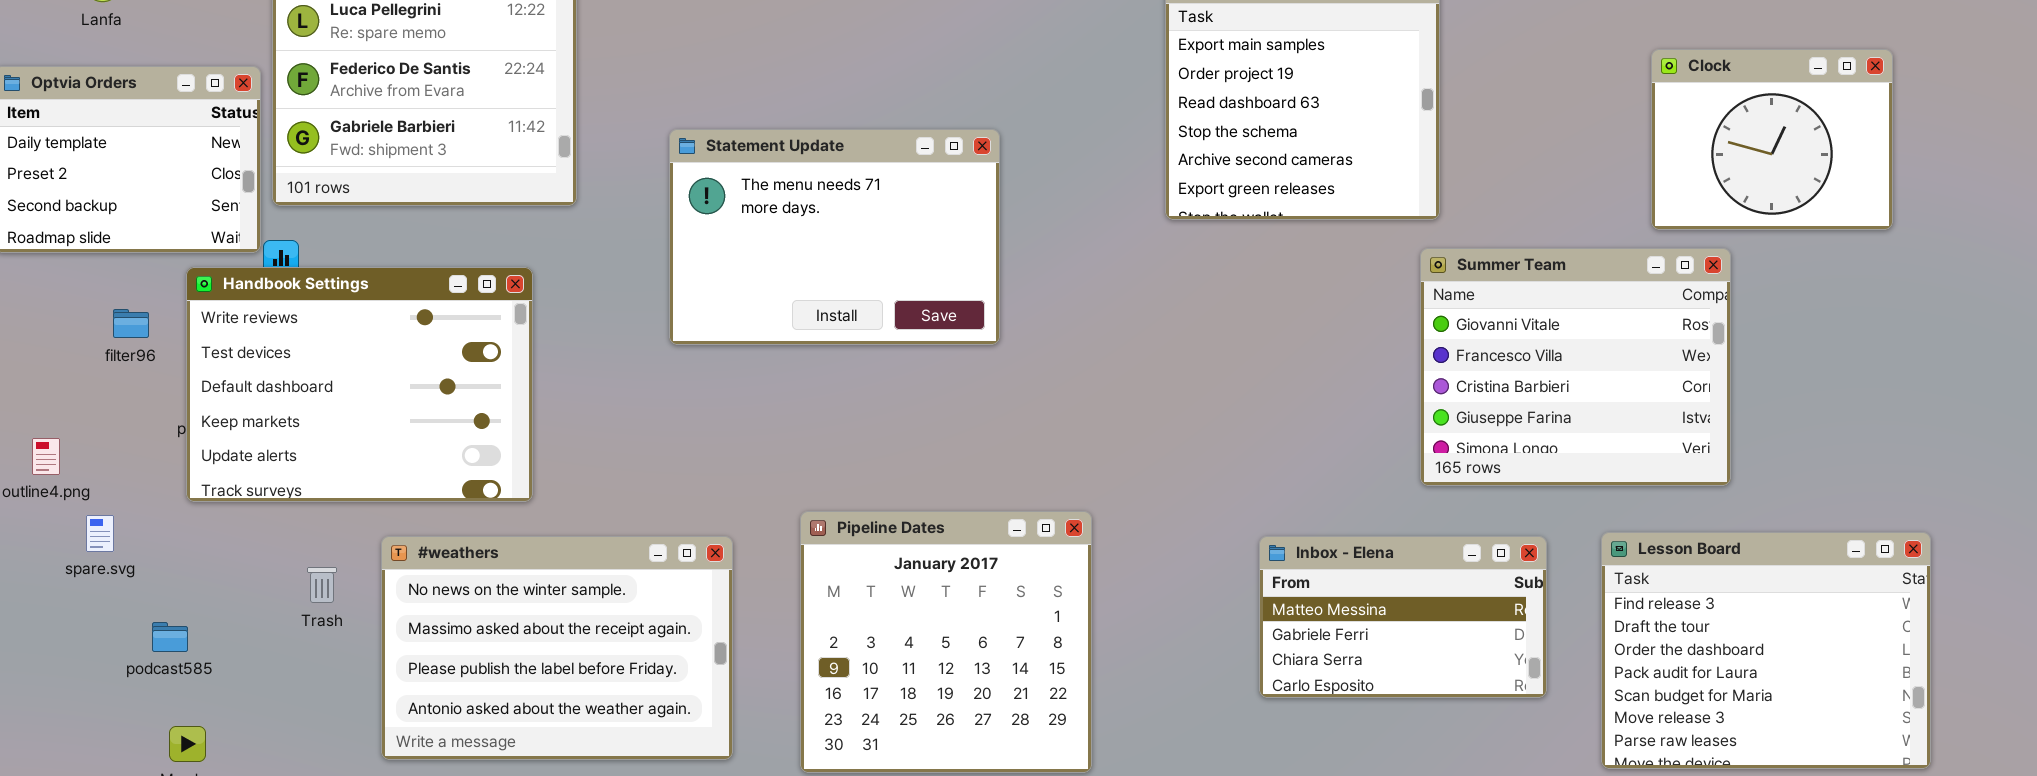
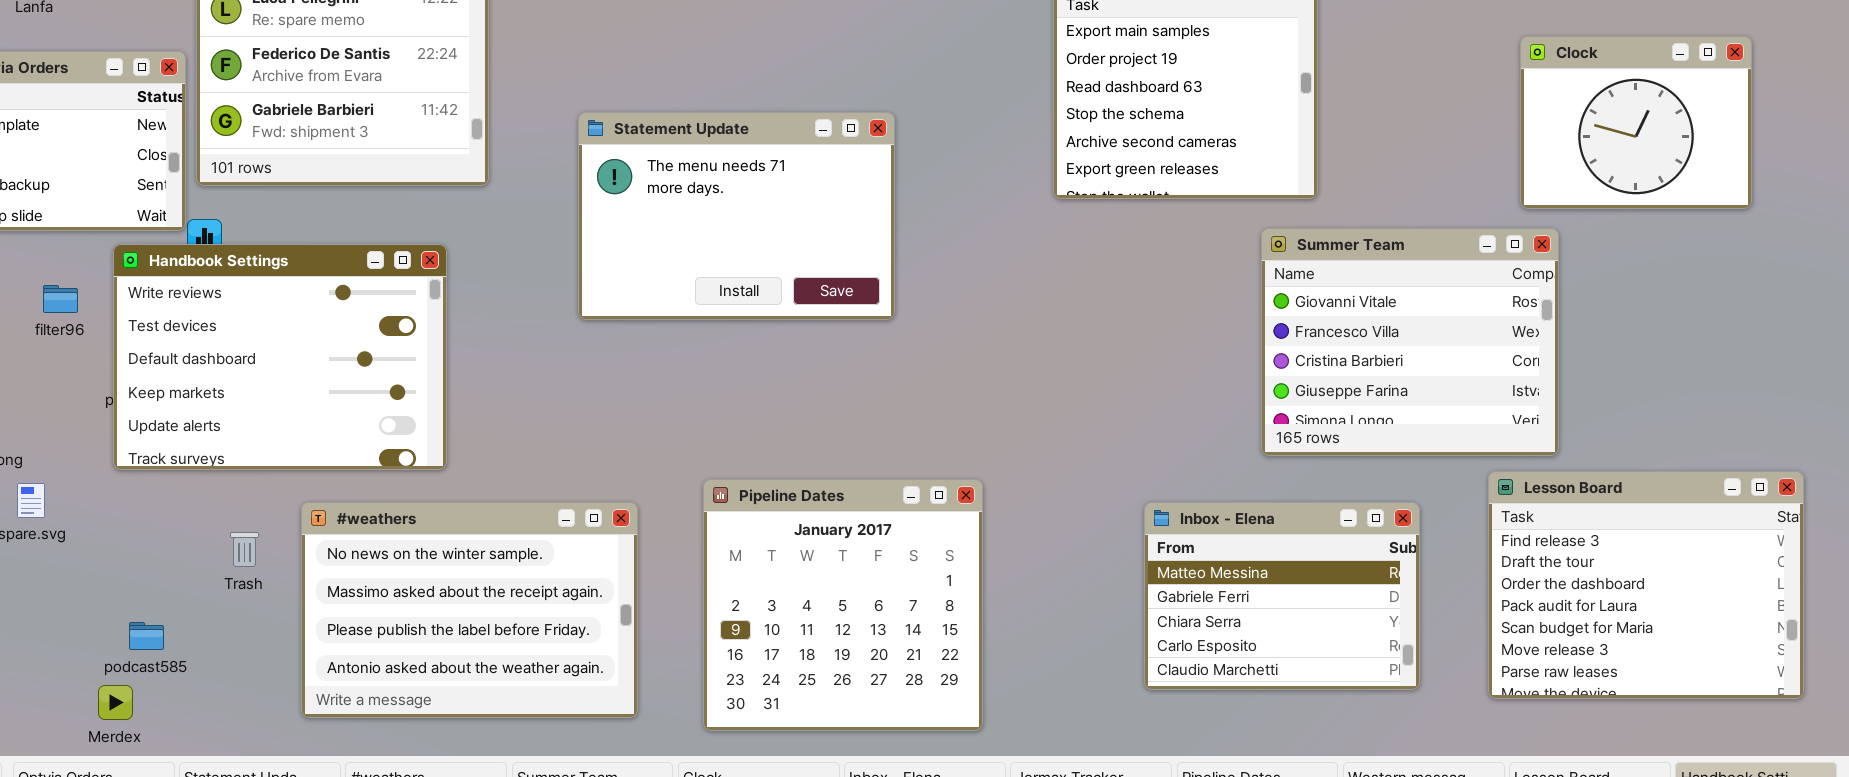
Summer Team: [1420,248,1731,486] -> [1261,228,1559,456], moved
Lesson Board: [1601,532,1931,769] -> [1488,471,1804,699], moved
Inbox - Elena: [1259,536,1547,698] -> [1144,502,1420,690], resized
podcast585: [152,622,188,652] -> [129,622,164,650], moved

